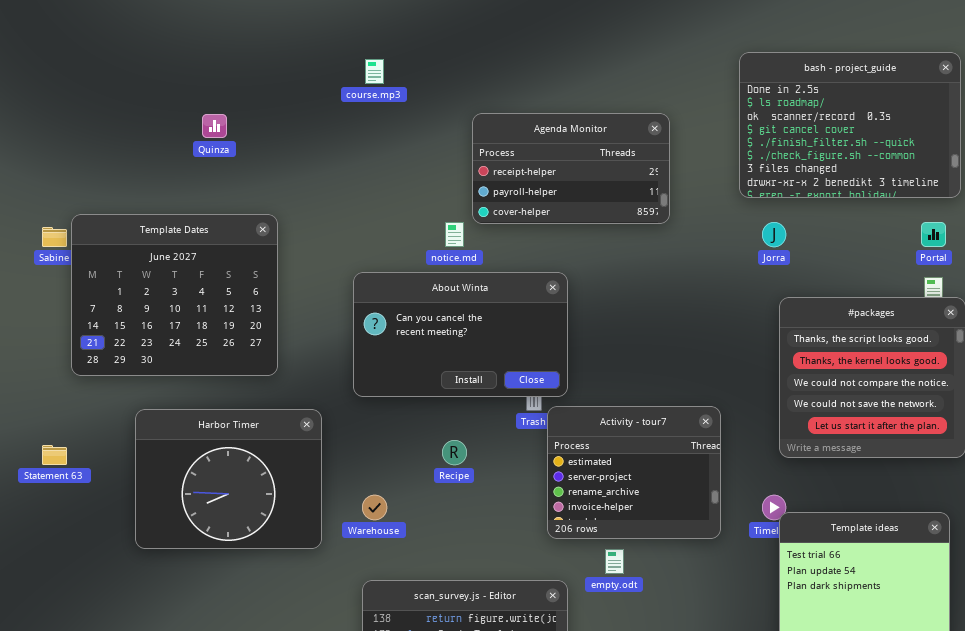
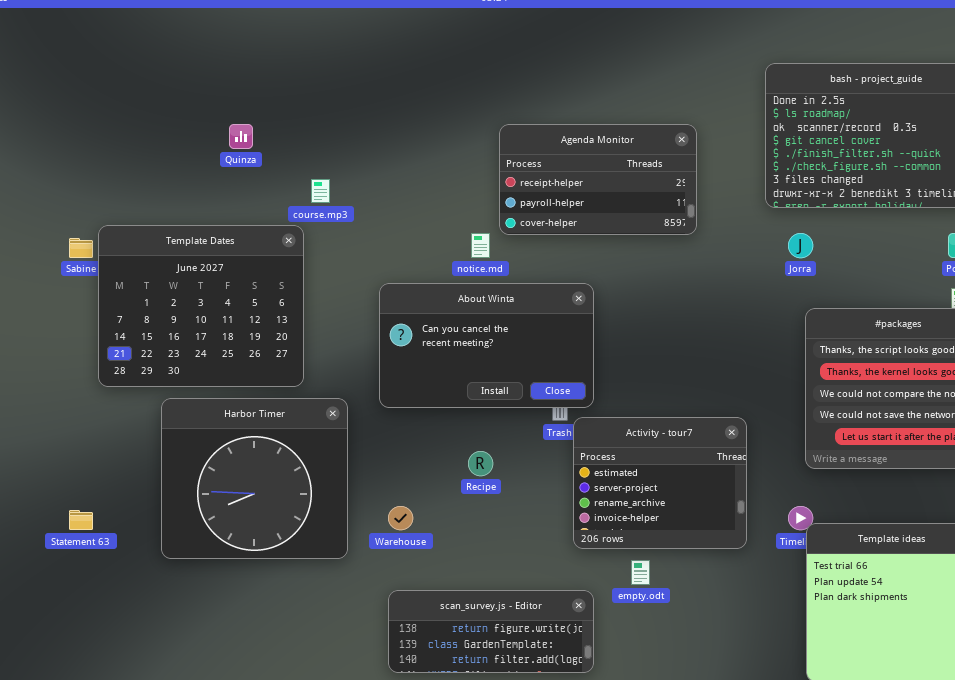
course.mp3: [365,59,384,84] -> [311,179,330,203], moved
Harbor Timer: [135,409,322,549] -> [161,398,348,559], resized
Statement 63: [42,445,67,465] -> [69,510,93,530], moved

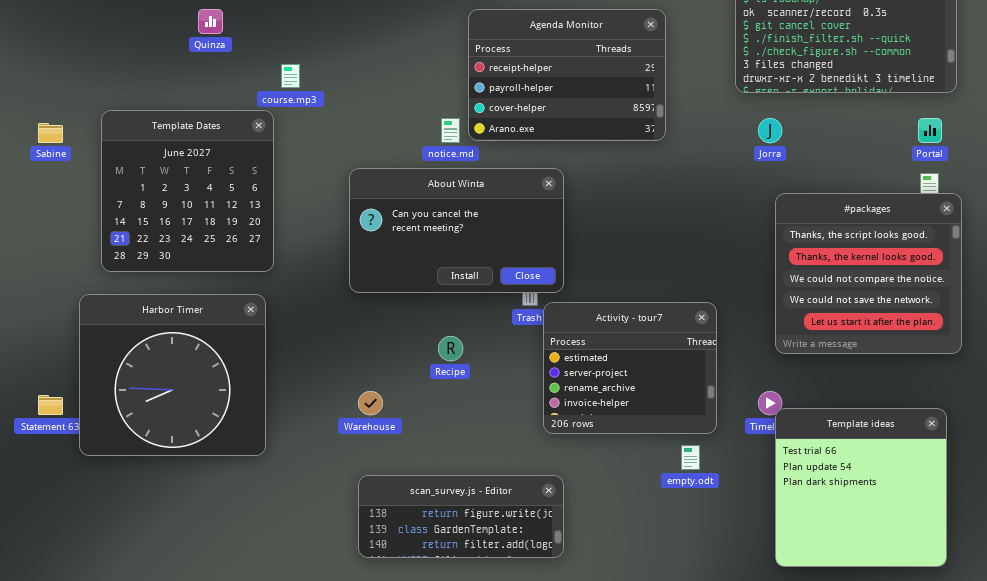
Agenda Monitor: [499,124,697,235] -> [468,9,666,141], resized
Template Dates: [98,225,304,387] -> [101,110,274,272], resized
Harbor Timer: [161,398,348,559] -> [79,294,266,456], moved
empty.odt: [631,560,650,585] -> [681,445,700,470], moved

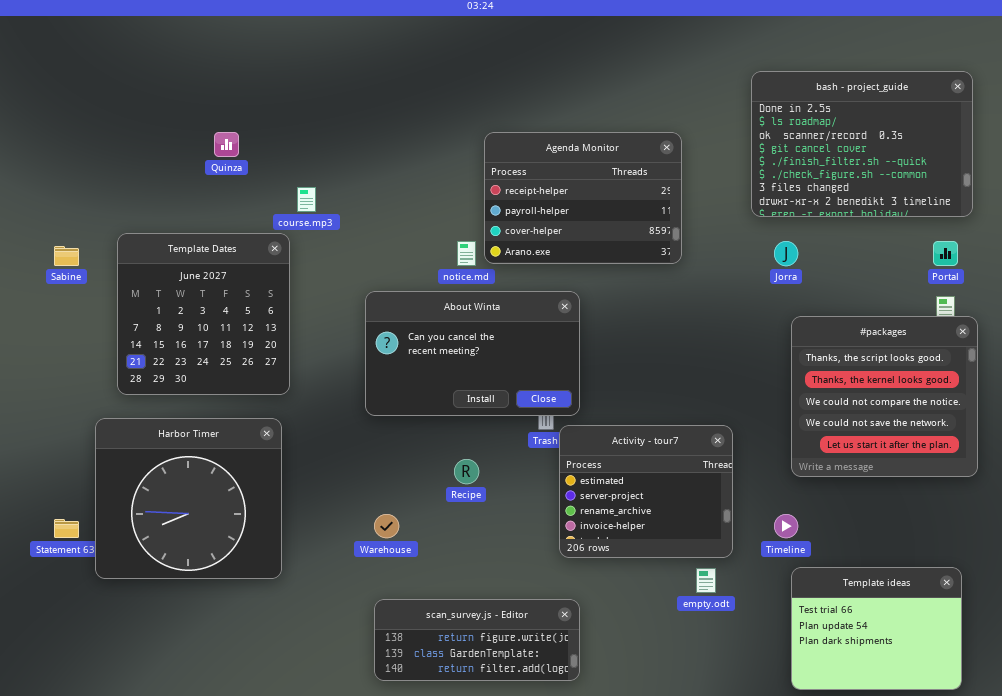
Template ideas: [775,408,947,567] -> [791,567,962,690], resized

